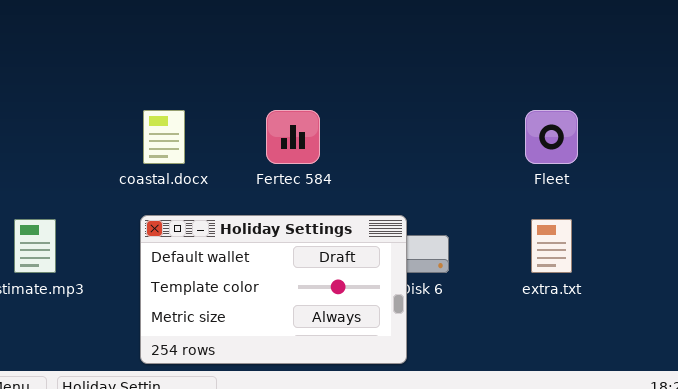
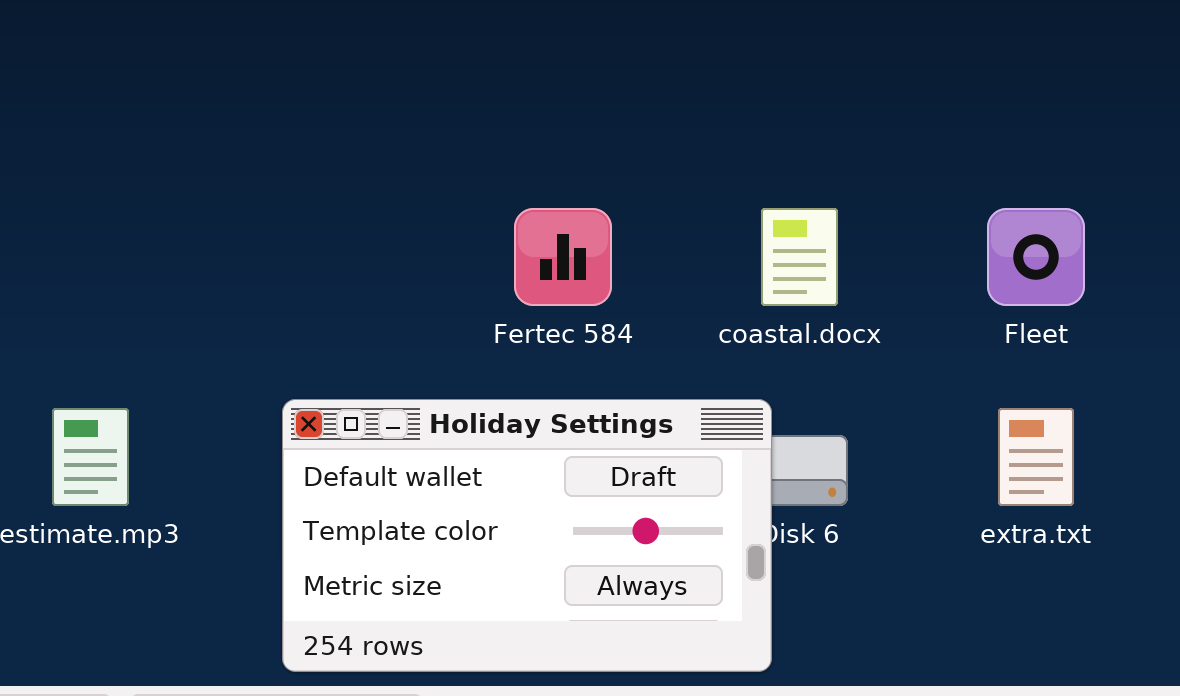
coastal.docx: [143,110,185,164] -> [761,208,838,306], moved

